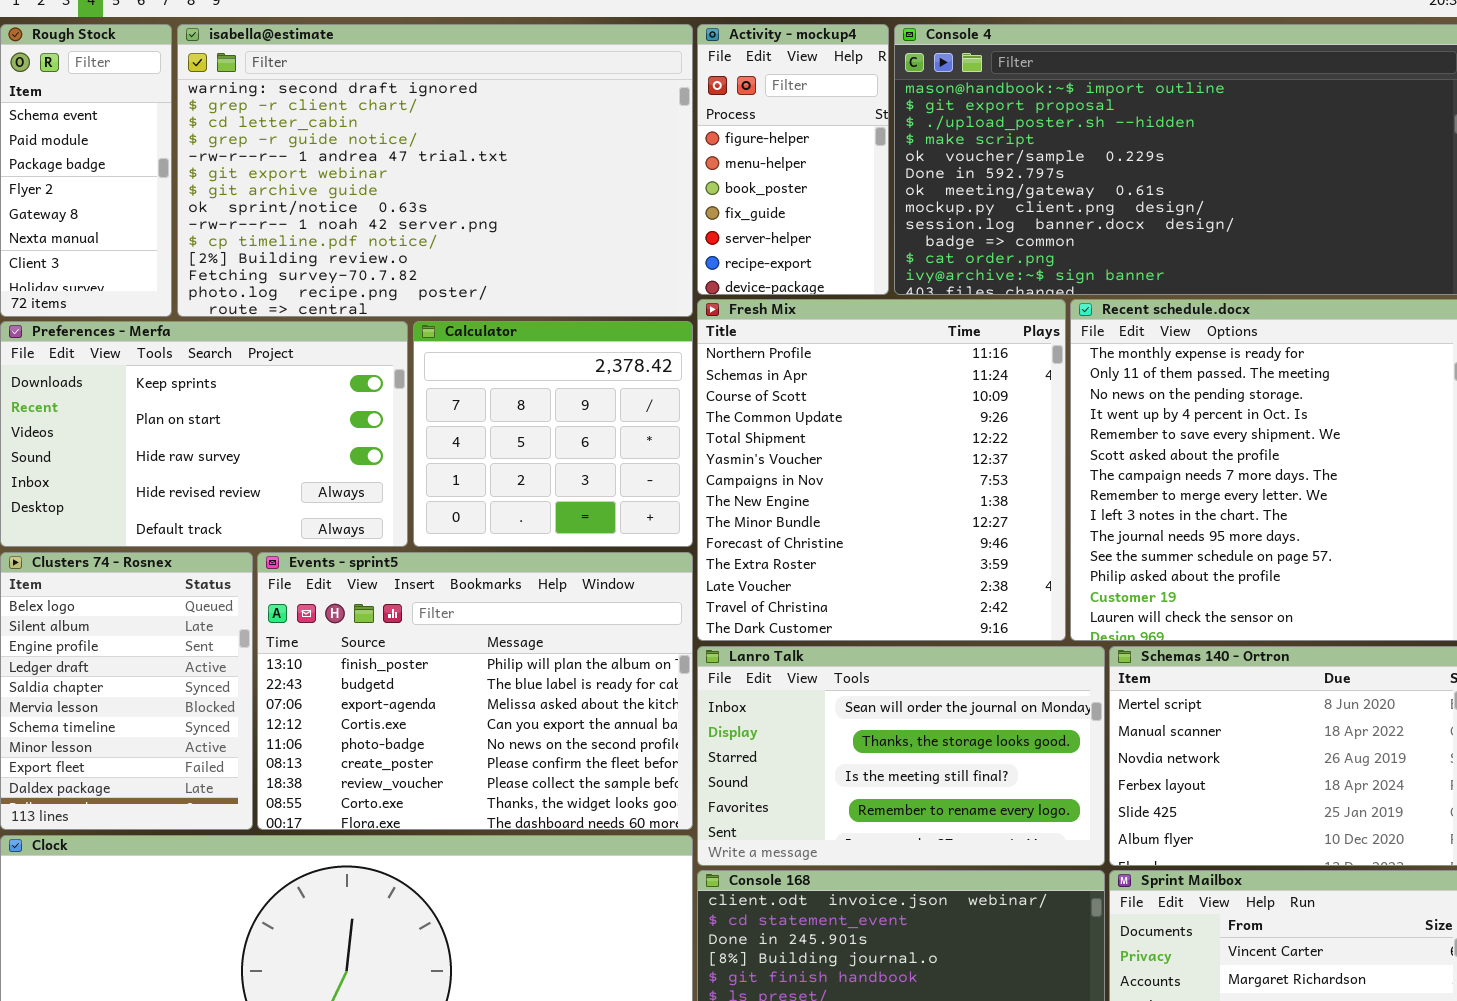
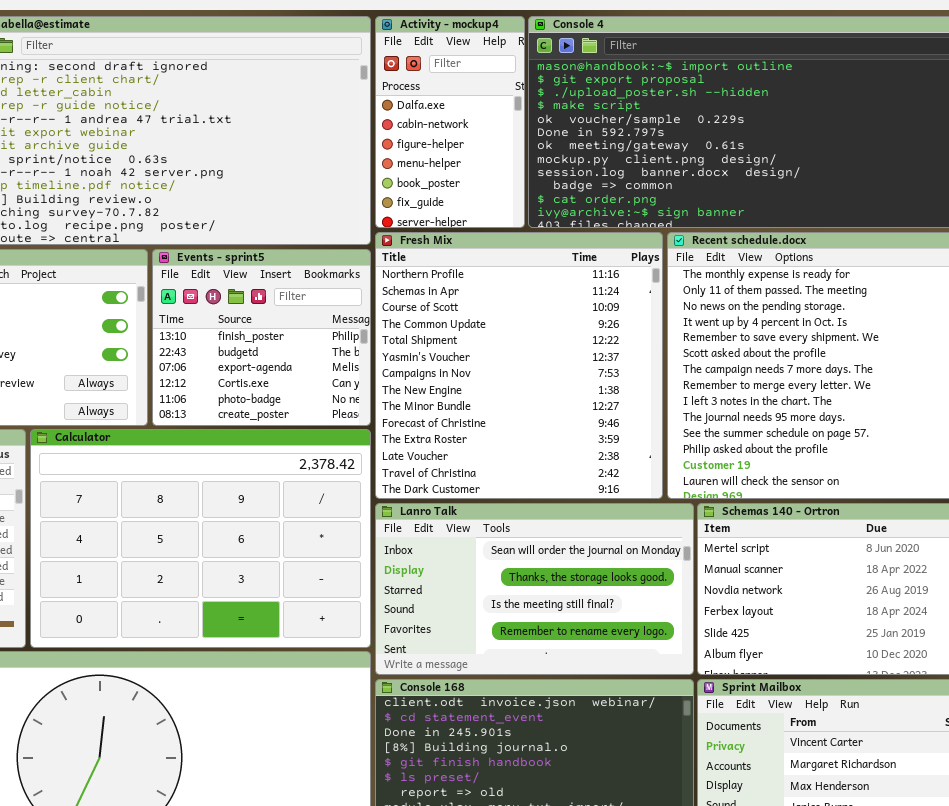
Activity - mockup4: [697,24,889,295] -> [375,16,525,228], scrolled up 2 rows
Calculator: [413,321,693,547] -> [30,429,371,648], moved, resized
Events - sprint5: [257,552,693,830] -> [152,249,371,426], moved, resized

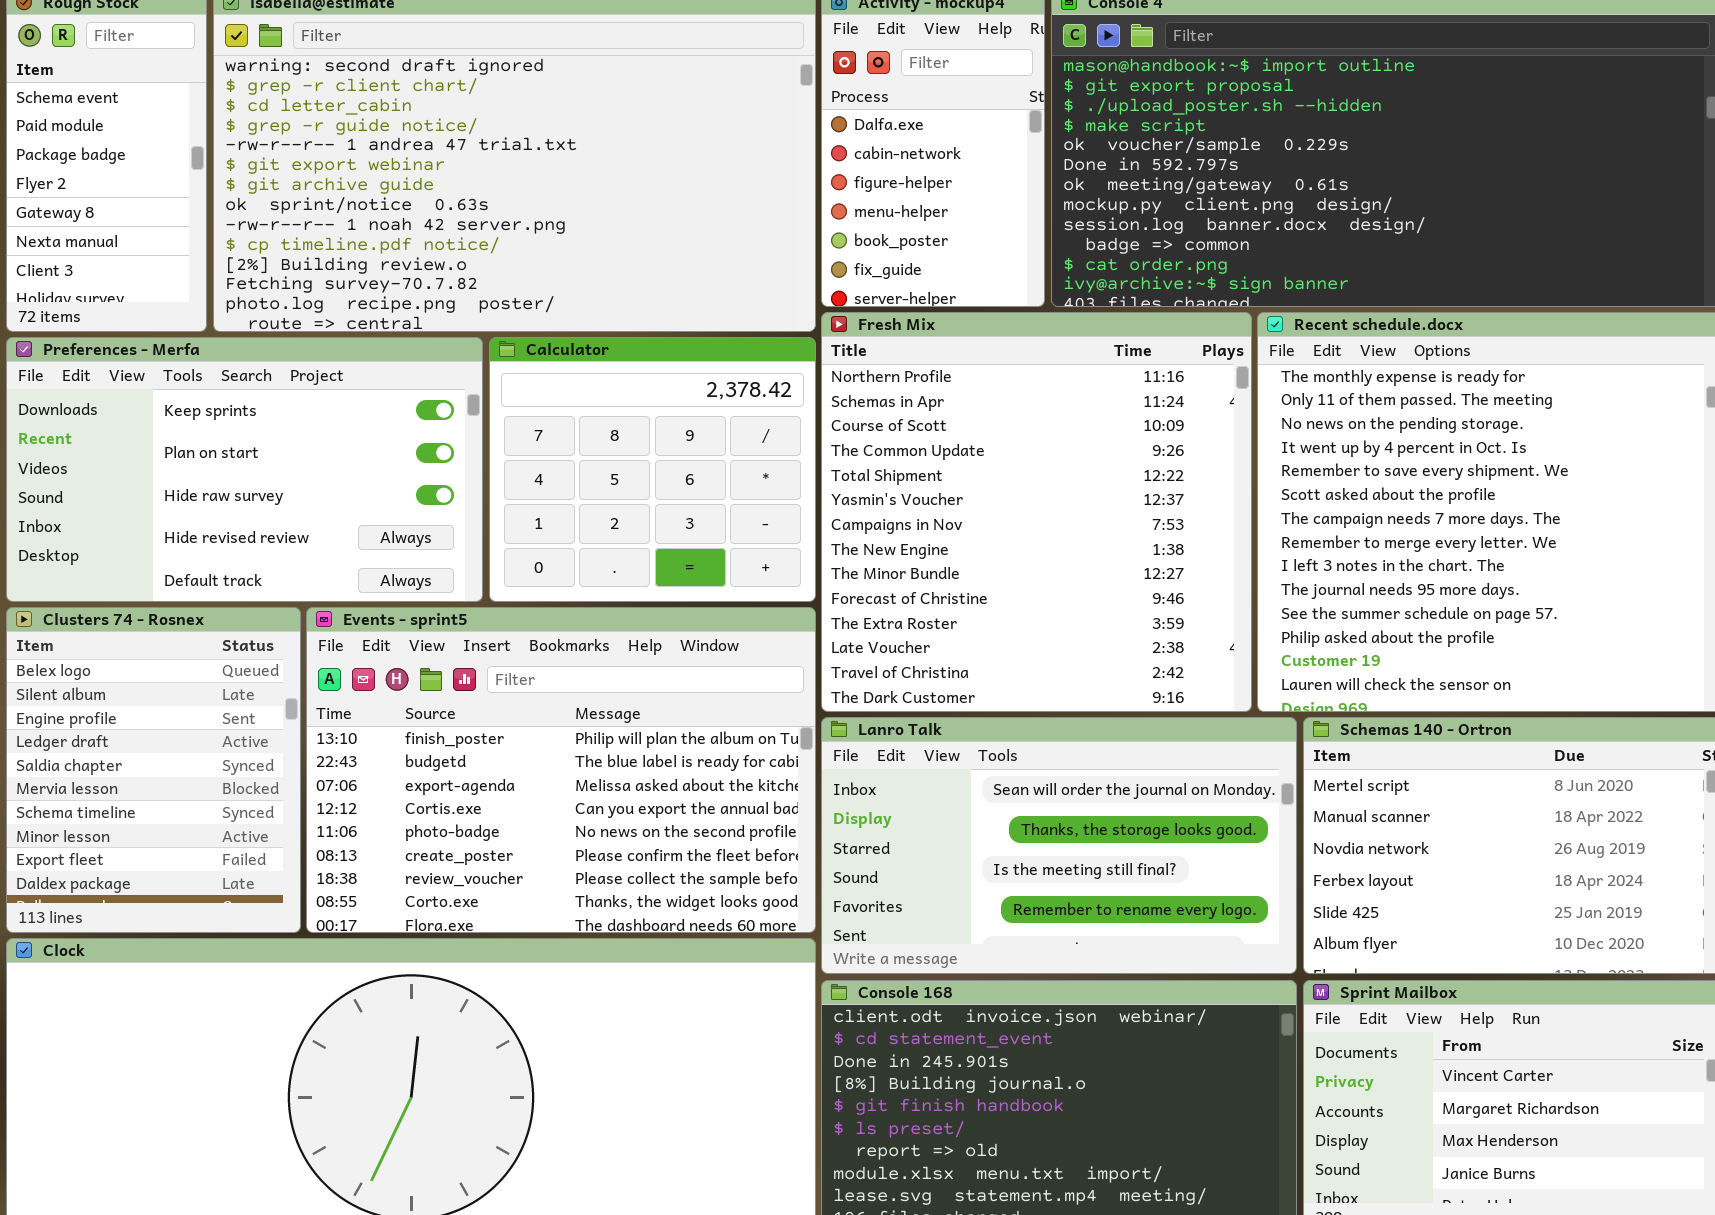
Events - sprint5: [152,249,371,426] -> [306,607,816,933], moved, resized
Calculator: [30,429,371,648] -> [489,337,816,602], moved, resized

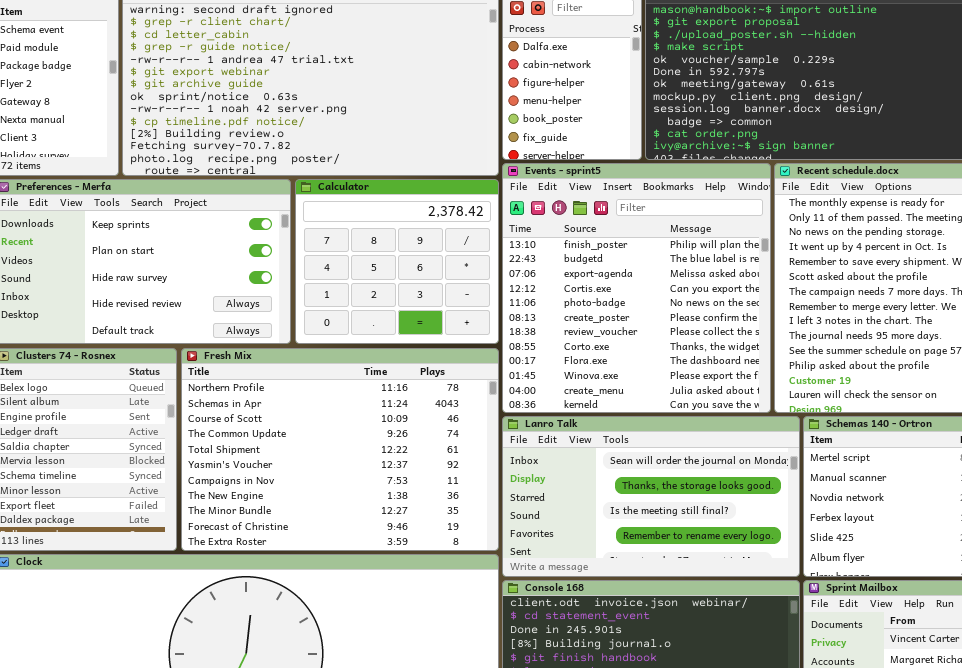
Fresh Mix: [821,312,1252,712] -> [181,348,499,551], moved, resized
Events - sprint5: [306,607,816,933] -> [502,163,771,413], moved, resized

